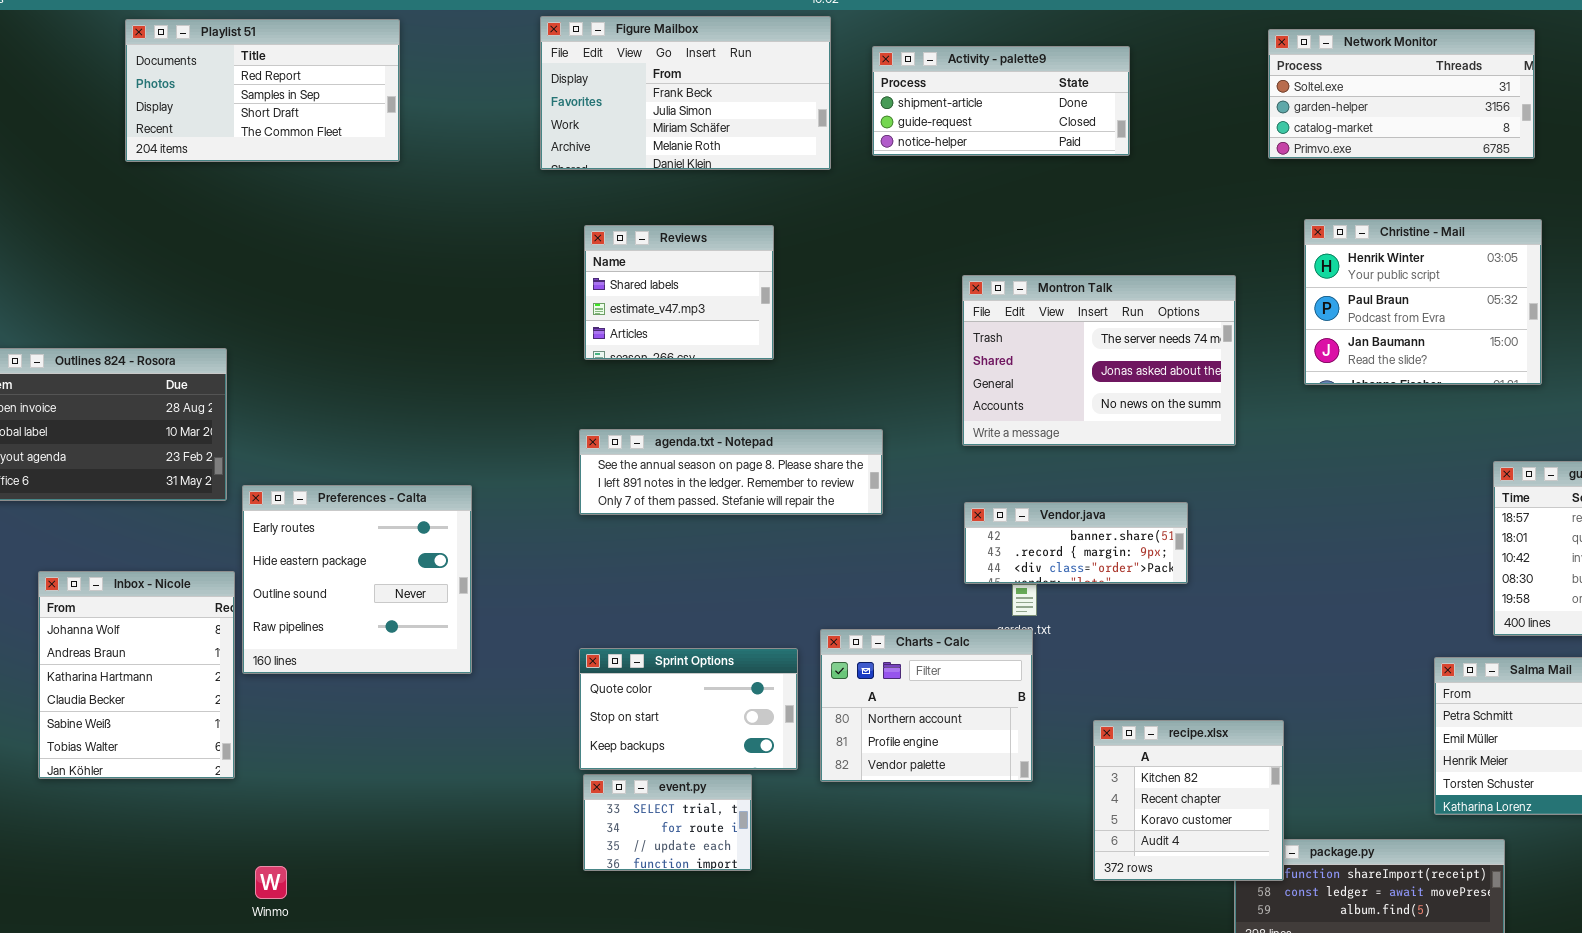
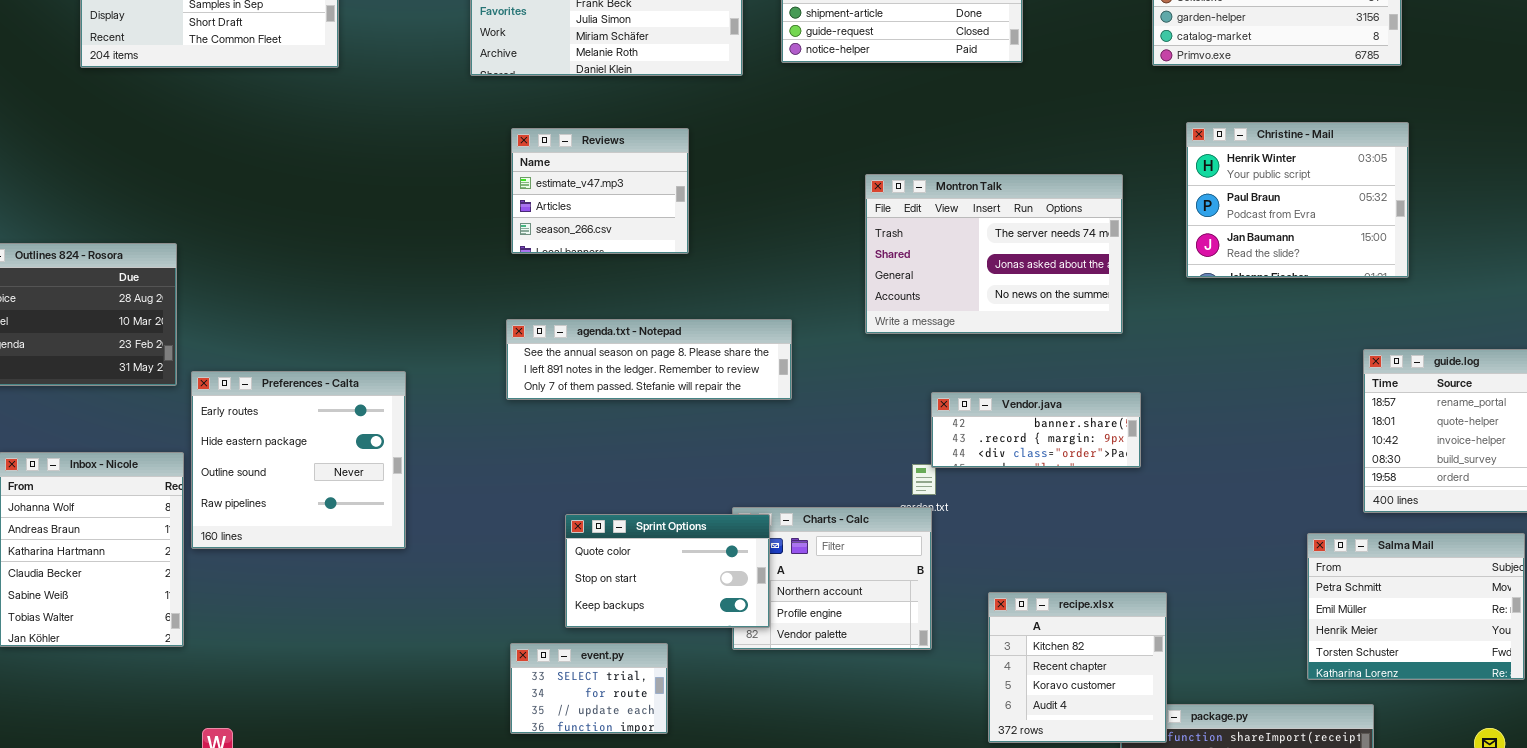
Reviews: [584,225,774,360] -> [511,128,689,254], scrolled down 1 row
Vendor.java: [964,502,1188,584] -> [931,392,1141,468], moved
Sprint Options: [579,648,798,770] -> [565,514,770,628], moved

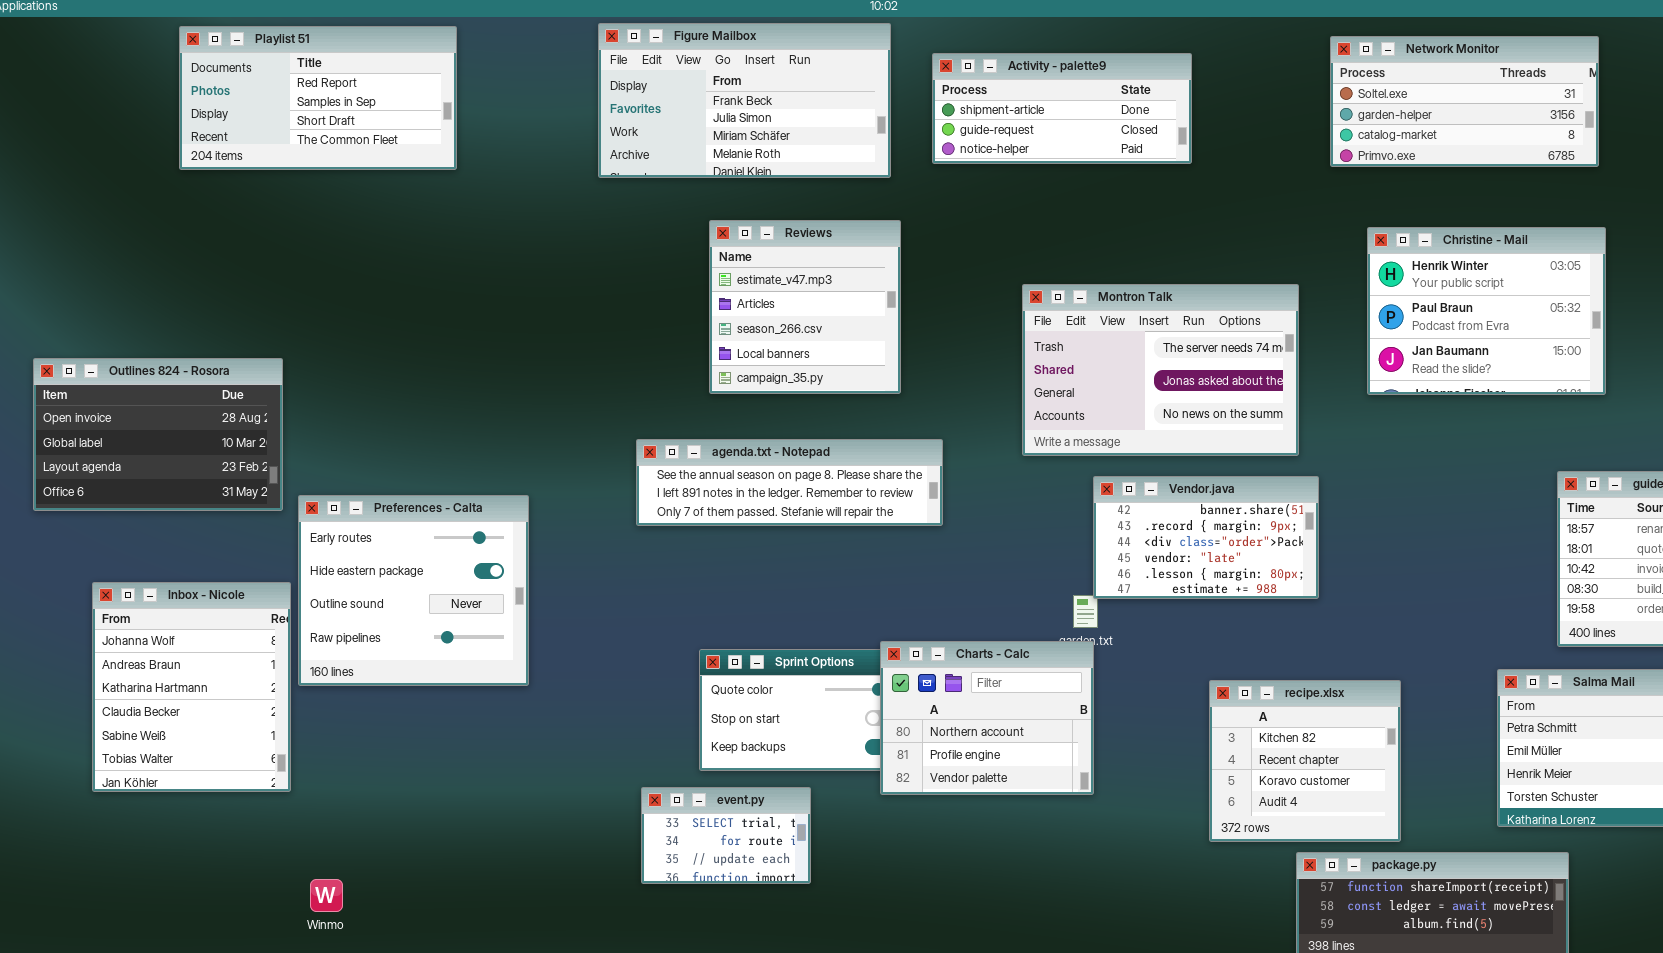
Reviews: [511,128,689,254] -> [709,220,901,394], moved, resized
Vendor.java: [931,392,1141,468] -> [1093,476,1319,599], resized
Charts - Calc: [732,507,932,650] -> [880,641,1094,795], raised
recipe.xlsx: [988,592,1167,743] -> [1209,680,1401,842], moved

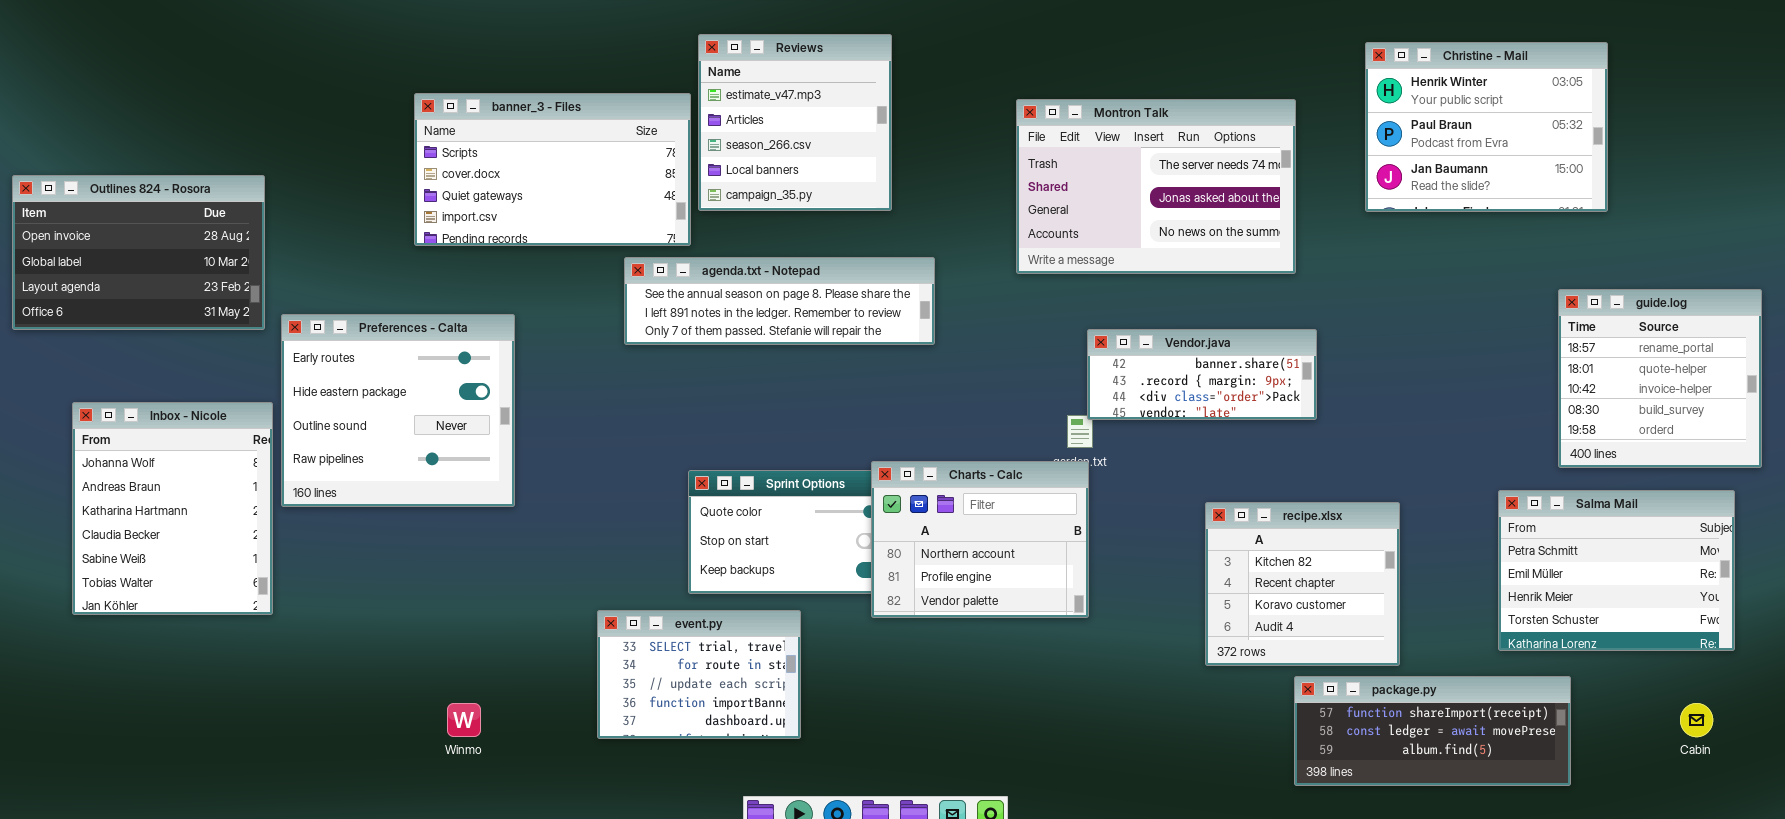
banner_3 - Files: none -> [414,93,691,246], opened
Vendor.java: [1093,476,1319,599] -> [1087,329,1317,420], resized
event.py: [641,787,811,884] -> [597,610,801,739], resized
Winmo: [310,879,343,912] -> [447,703,481,737], moved

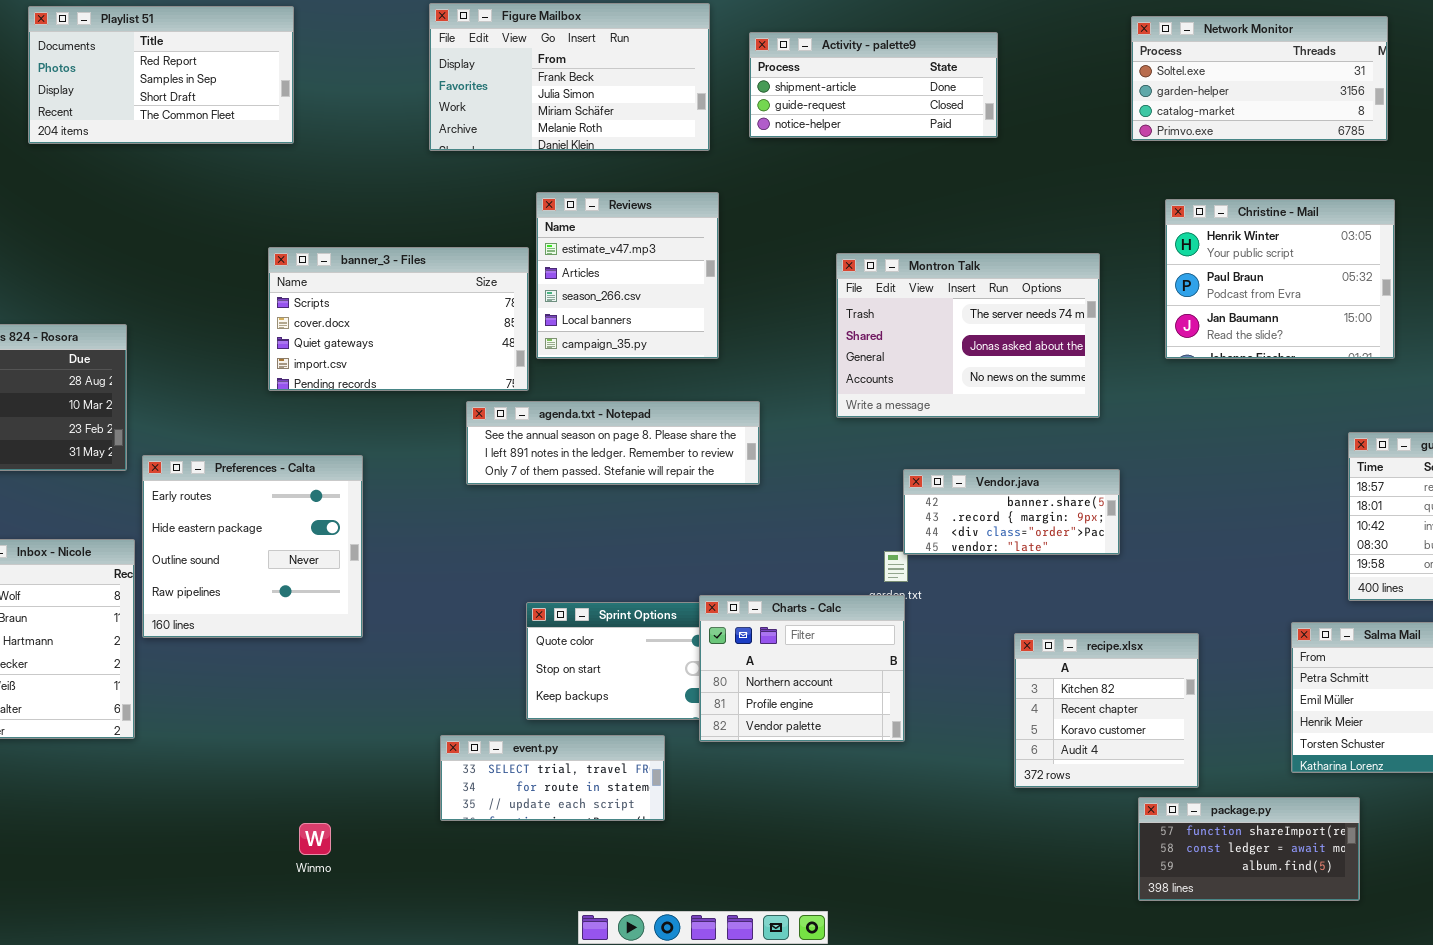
event.py: [597,610,801,739] -> [440,735,665,821], resized
package.py: [1294,676,1571,786] -> [1138,797,1360,901], resized

